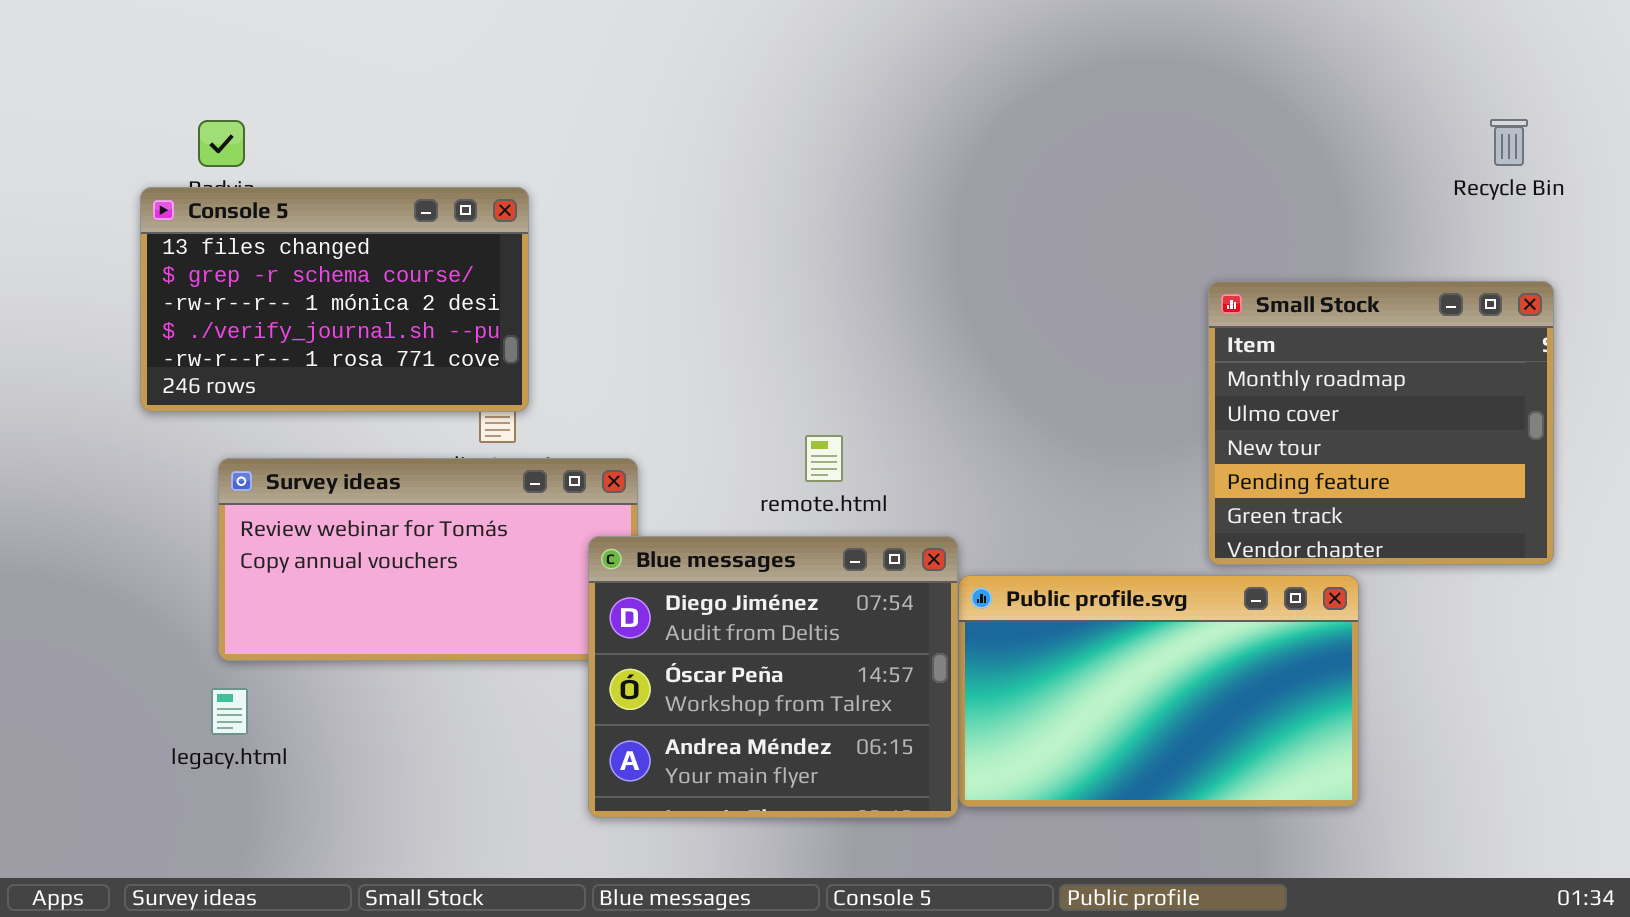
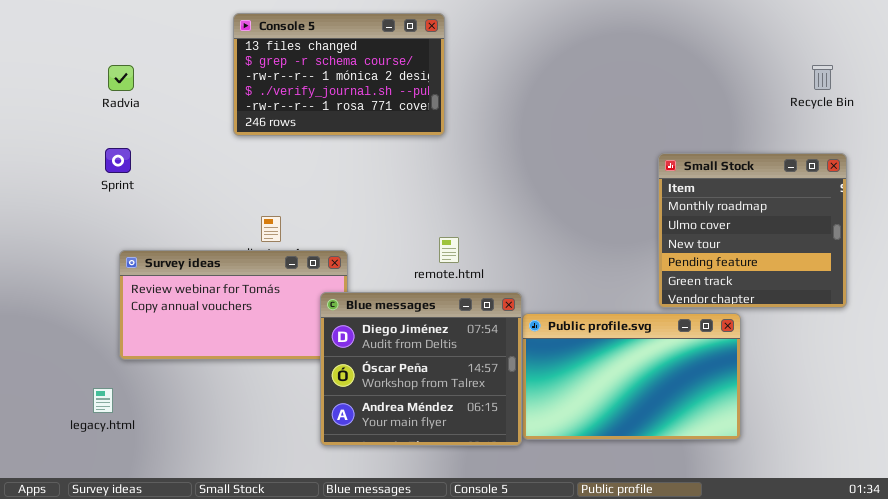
Console 5: [140,187,529,412] -> [233,13,445,136], moved
legacy.html: [211,688,248,735] -> [93,388,113,413], moved

